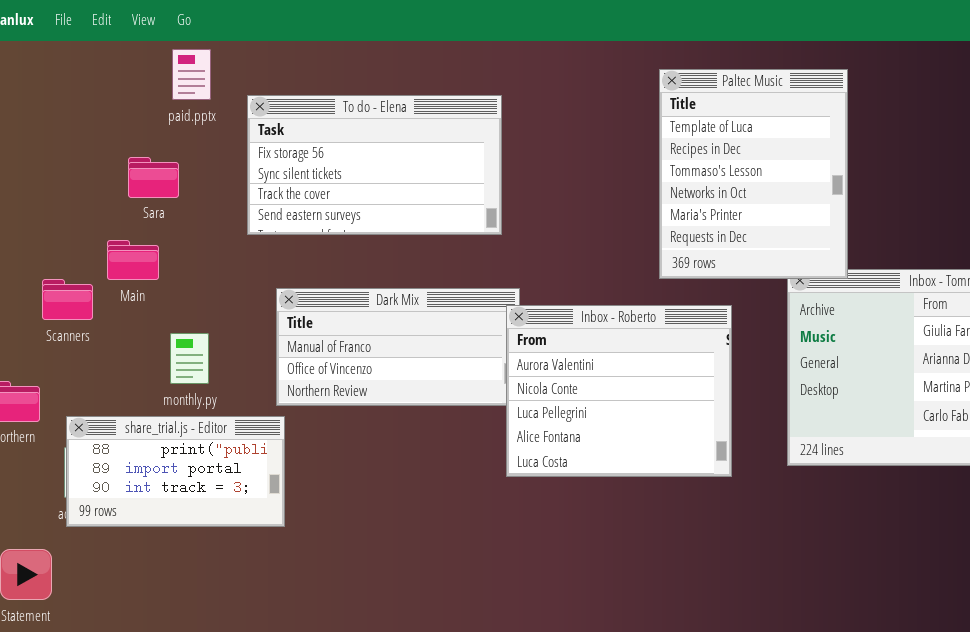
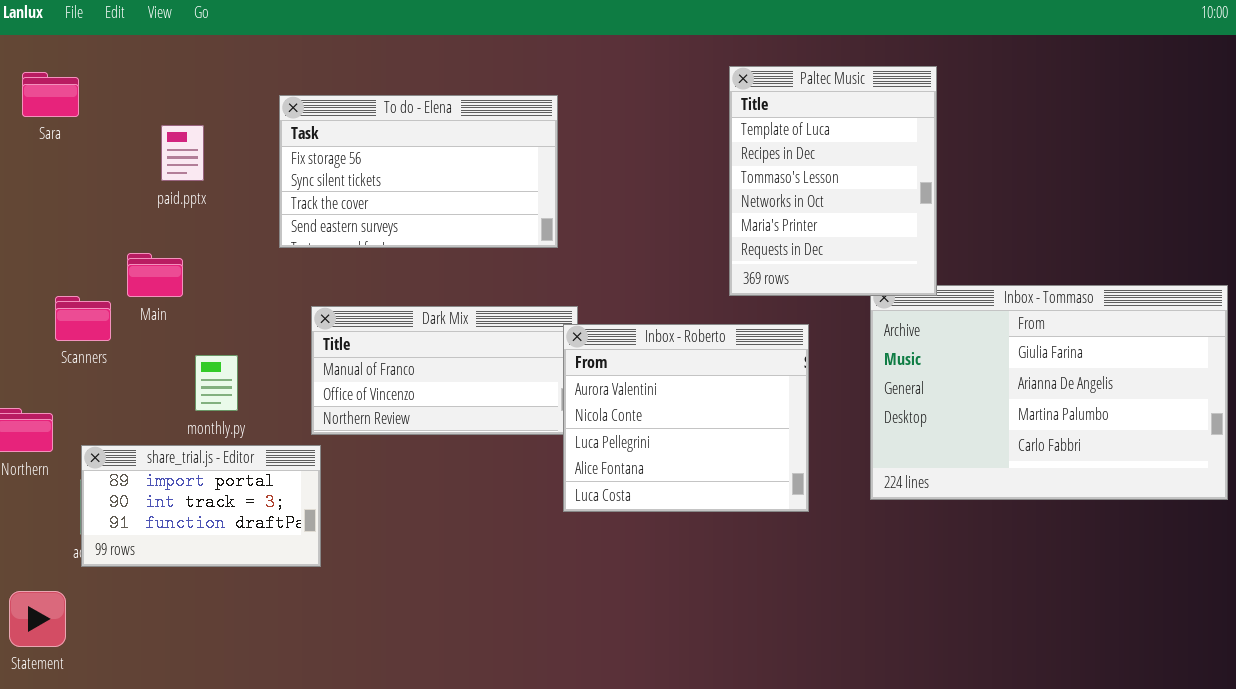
paid.pptx: [172,49,211,100] -> [161,125,204,181], moved
Sara: [128,157,179,198] -> [22,72,79,117], moved
share_trial.js - Editor: [66,416,285,527] -> [81,445,321,567], scrolled down 1 row

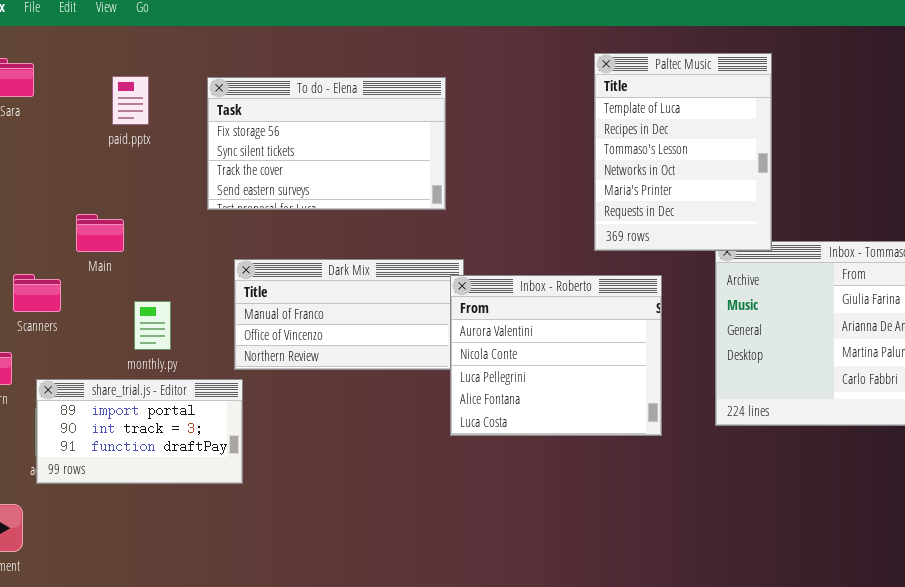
paid.pptx: [161,125,204,181] -> [112,76,149,125], moved
Scanners: [55,296,111,341] -> [13,274,61,312], moved

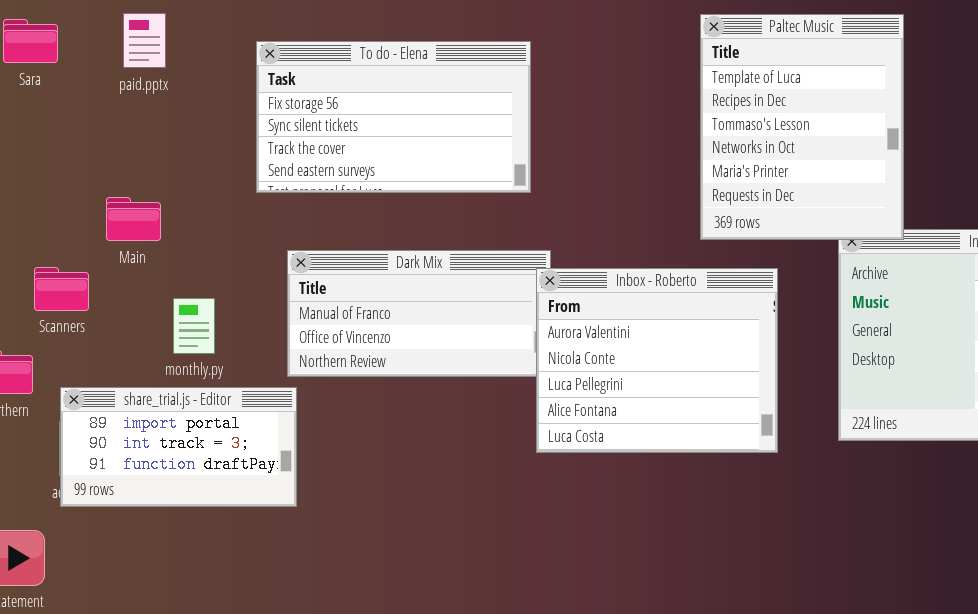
paid.pptx: [112,76,149,125] -> [123,13,166,68], moved

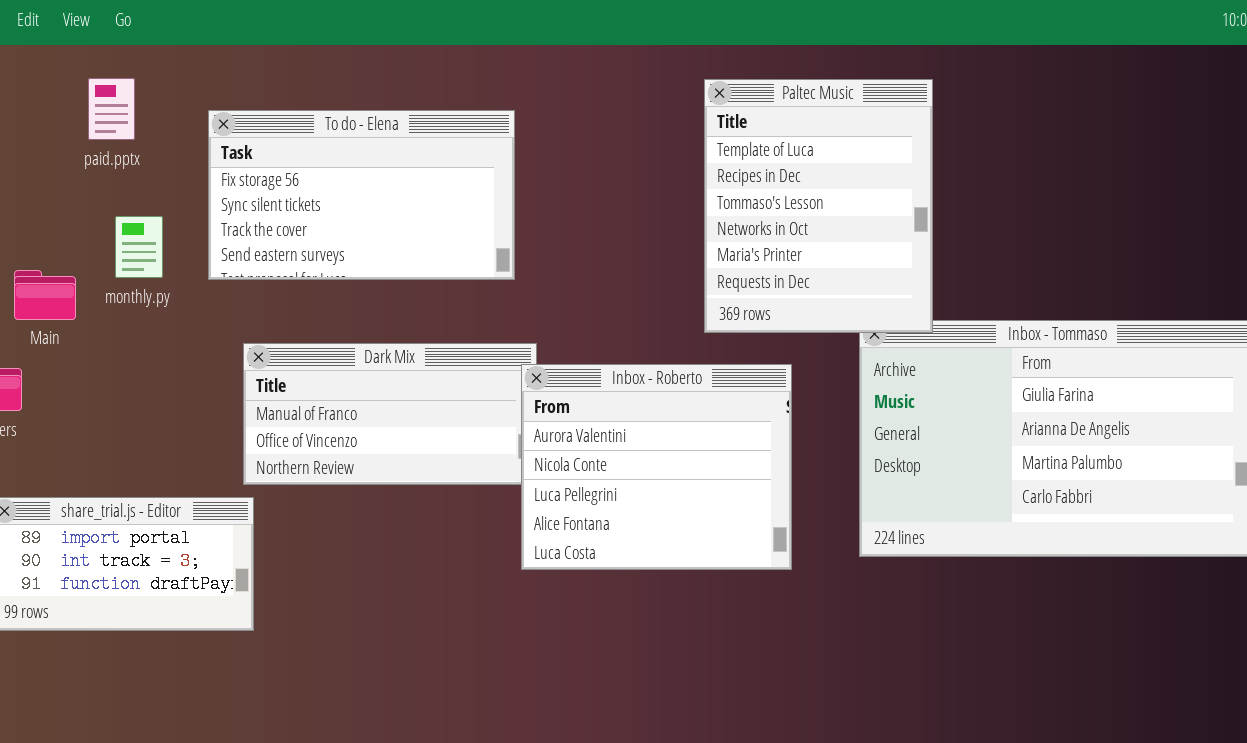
paid.pptx: [123,13,166,68] -> [88,78,135,140], moved
Main: [106,197,161,241] -> [14,270,76,320], moved
monthly.py: [173,298,215,354] -> [115,216,163,278], moved

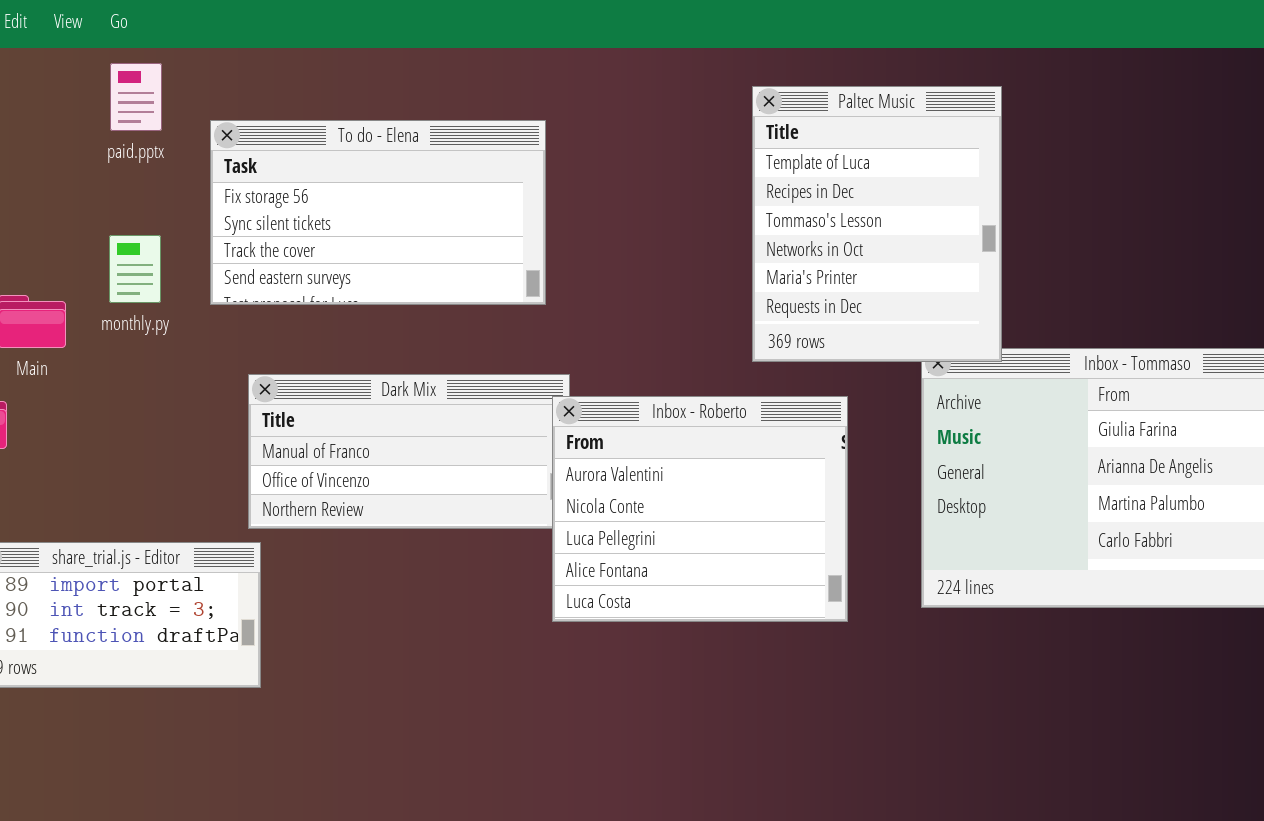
paid.pptx: [88,78,135,140] -> [110,63,162,131], moved

